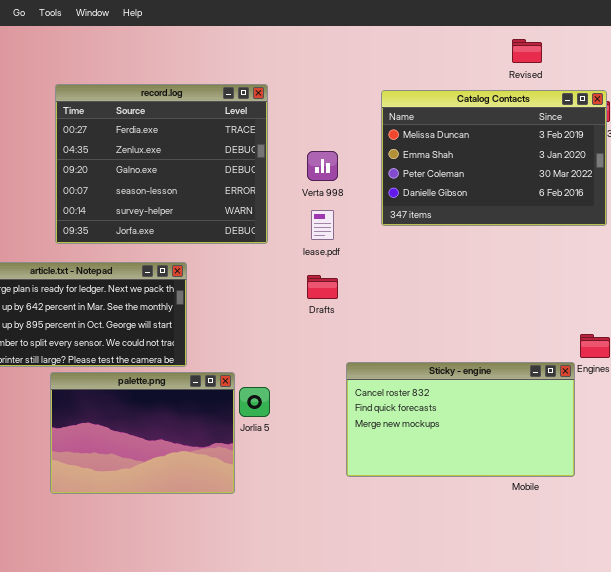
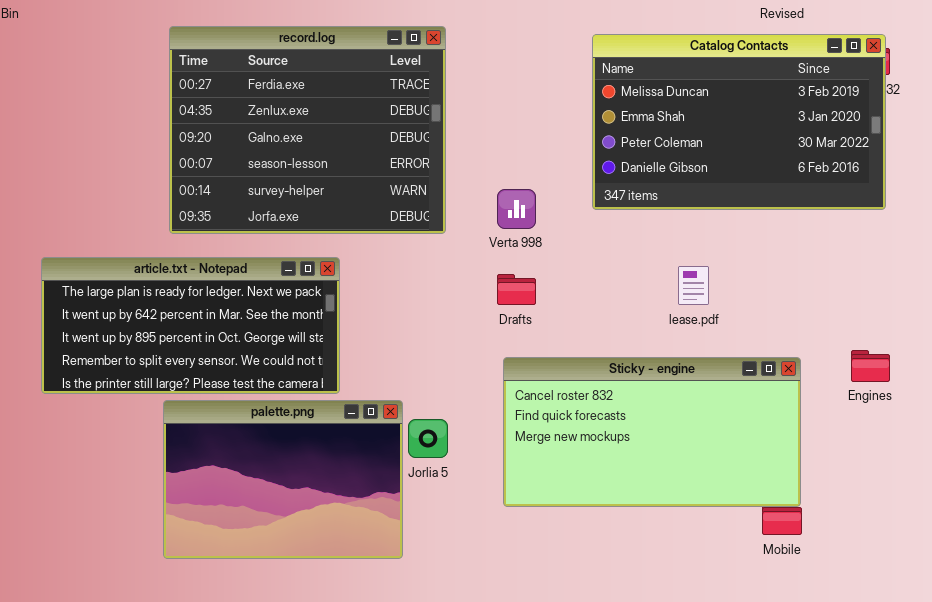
Verta 998: [307,151,338,181] -> [497,189,536,229], moved
lease.pdf: [311,210,334,240] -> [678,266,709,305], moved
Sticky - engine: [346,362,575,477] -> [503,357,801,507], moved

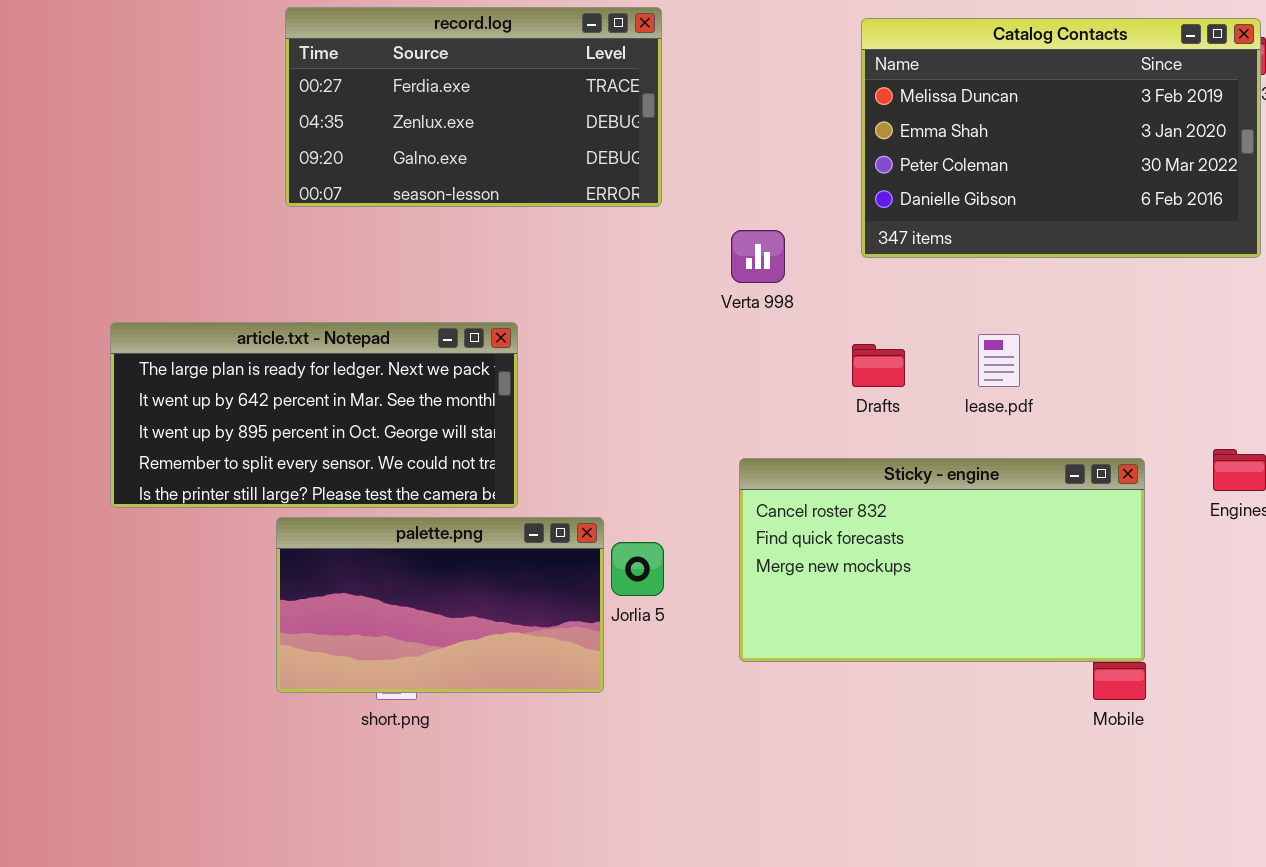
record.log: [169,26,446,234] -> [285,7,662,207], resized
Drafts: [497,274,536,305] -> [852,344,905,387], moved
palette.png: [163,400,403,559] -> [276,517,604,693], resized

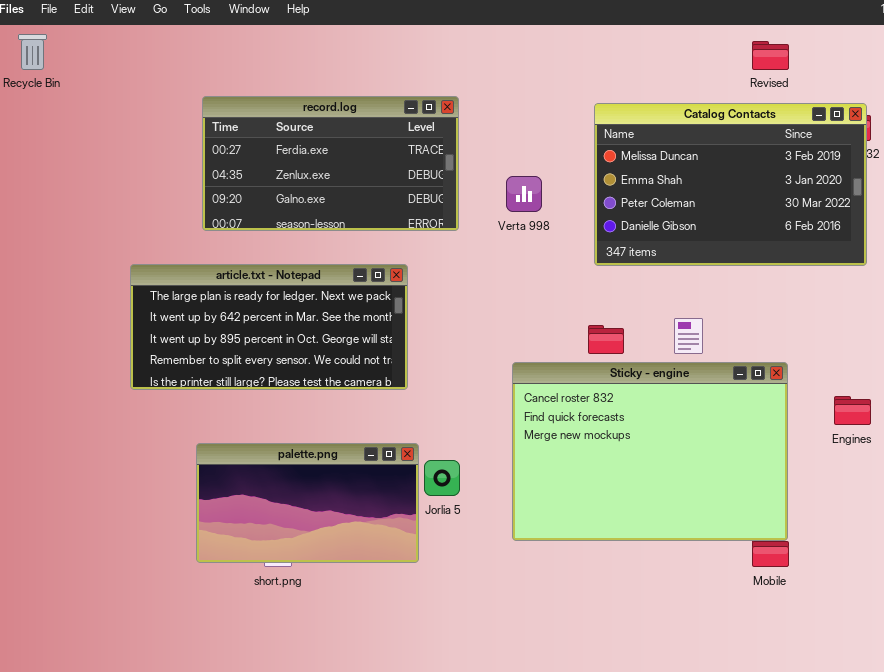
Verta 998: [731,230,785,283] -> [506,176,542,212], moved
article.txt - Notepad: [110,322,518,508] -> [130,264,408,390], moved
Sticky - engine: [739,458,1145,662] -> [512,362,788,541], resized

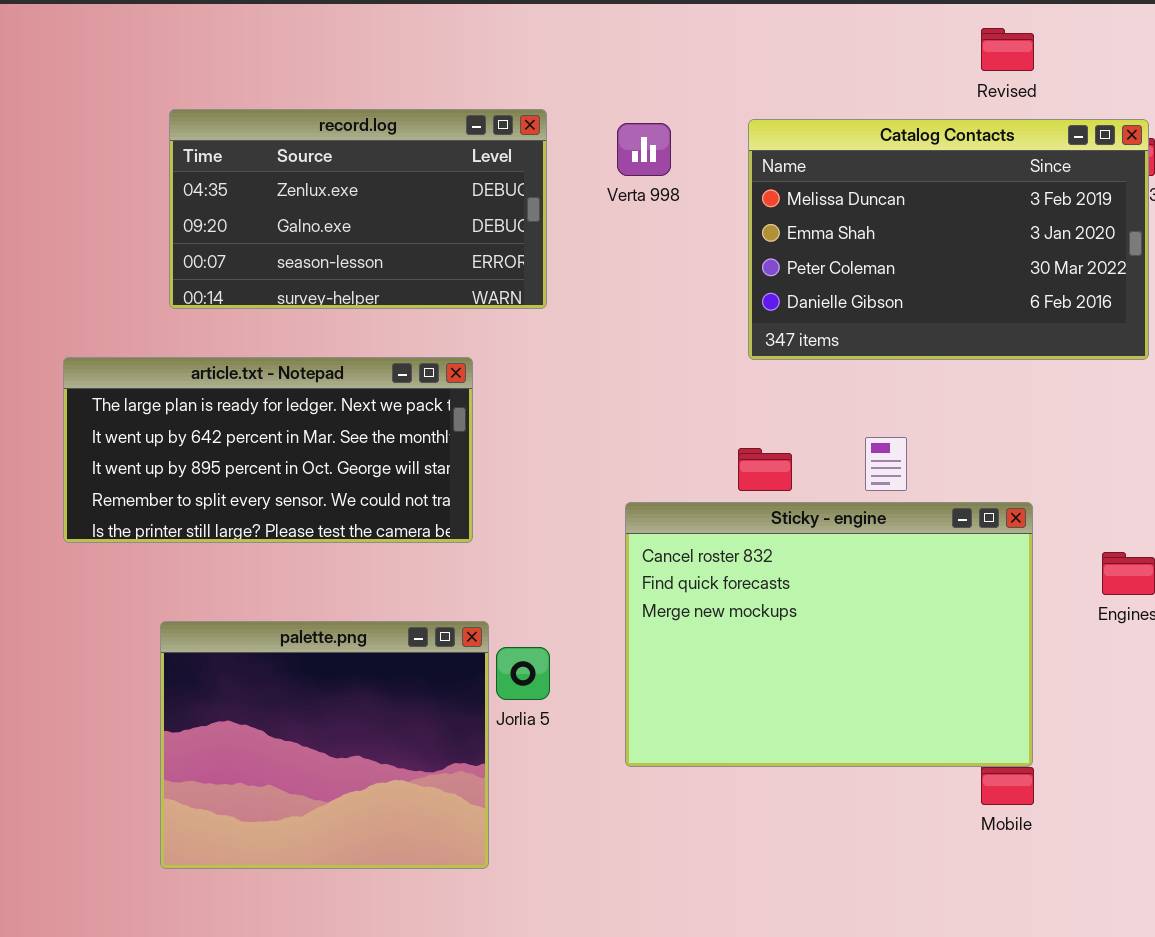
record.log: [202,96,459,231] -> [169,109,547,309], scrolled down 1 row
Verta 998: [506,176,542,212] -> [617,123,671,176], moved
palette.png: [196,443,419,563] -> [160,621,489,869], resized

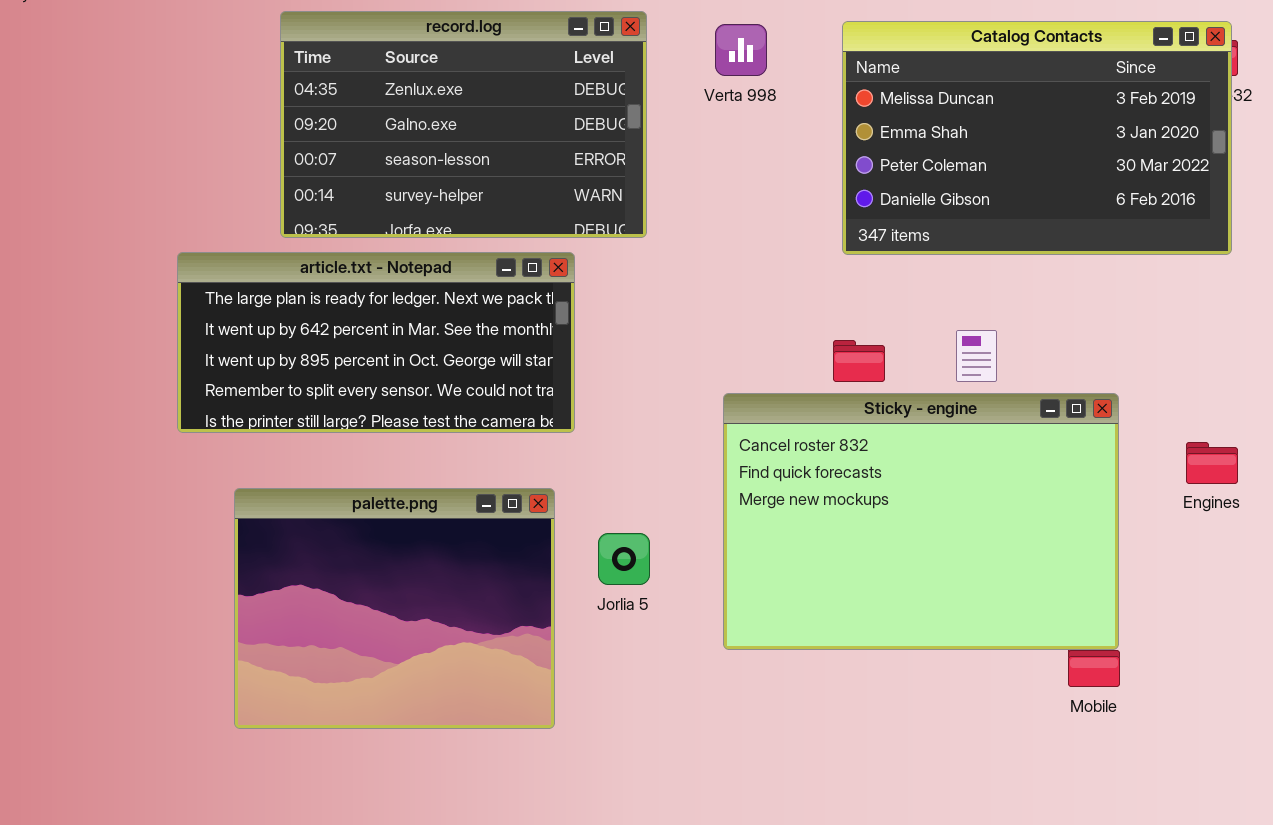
record.log: [169,109,547,309] -> [280,11,647,238], resized
palette.png: [160,621,489,869] -> [234,488,555,729], moved

